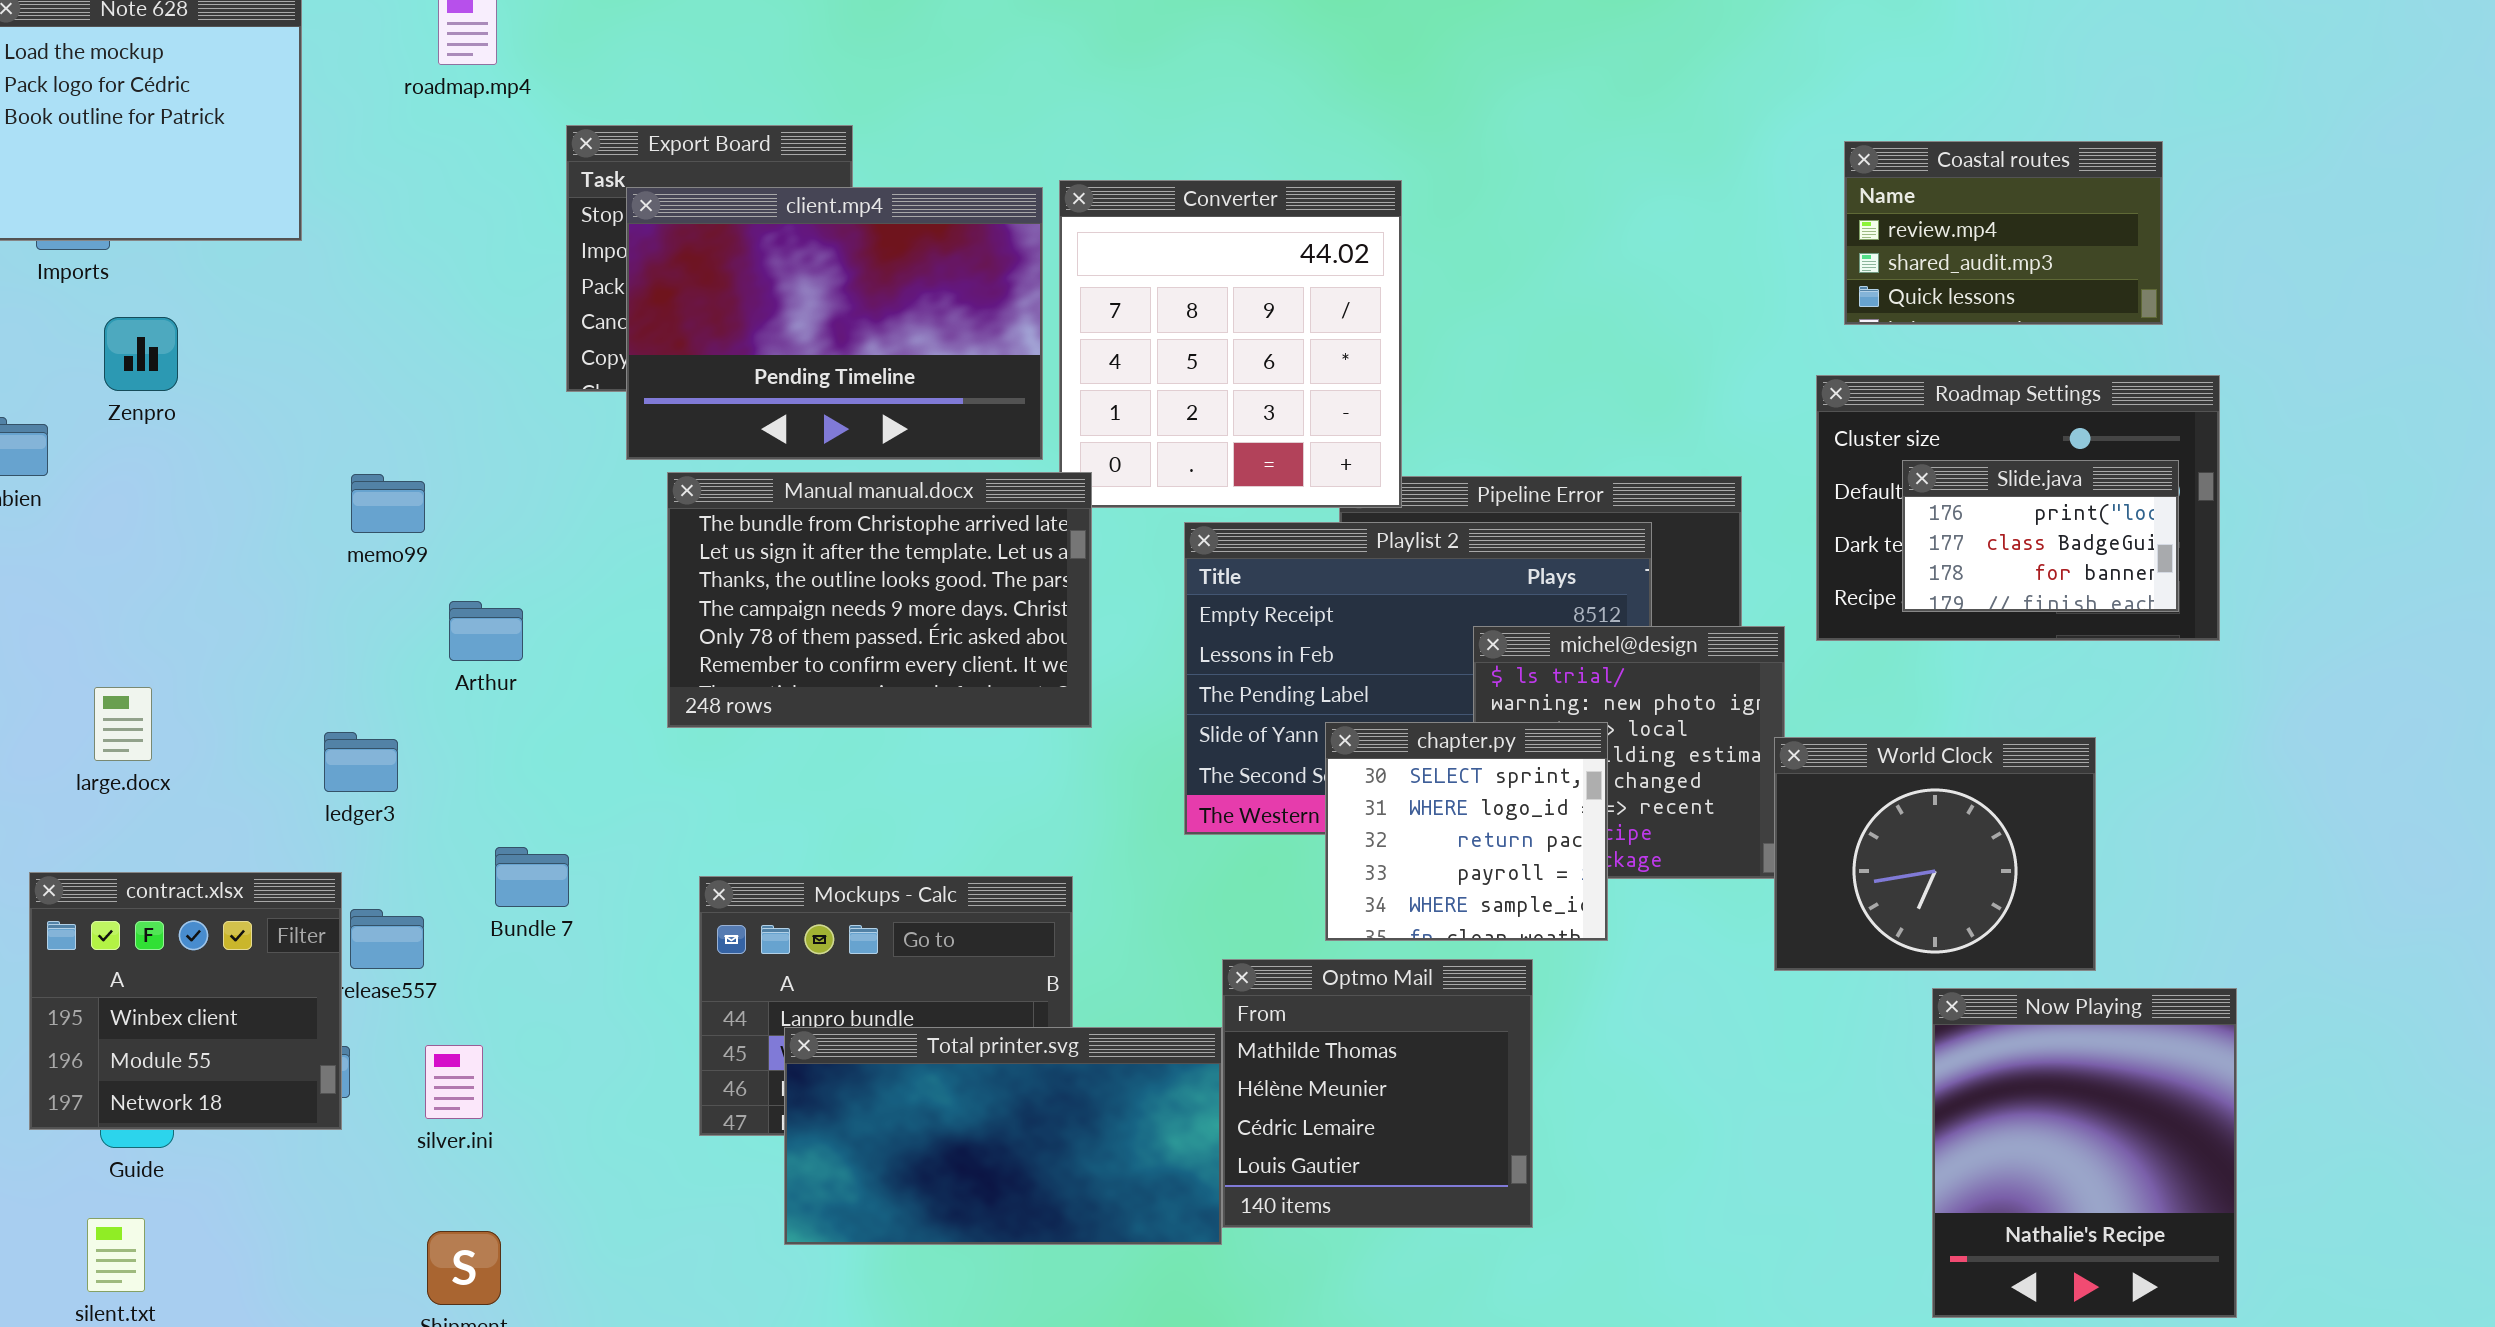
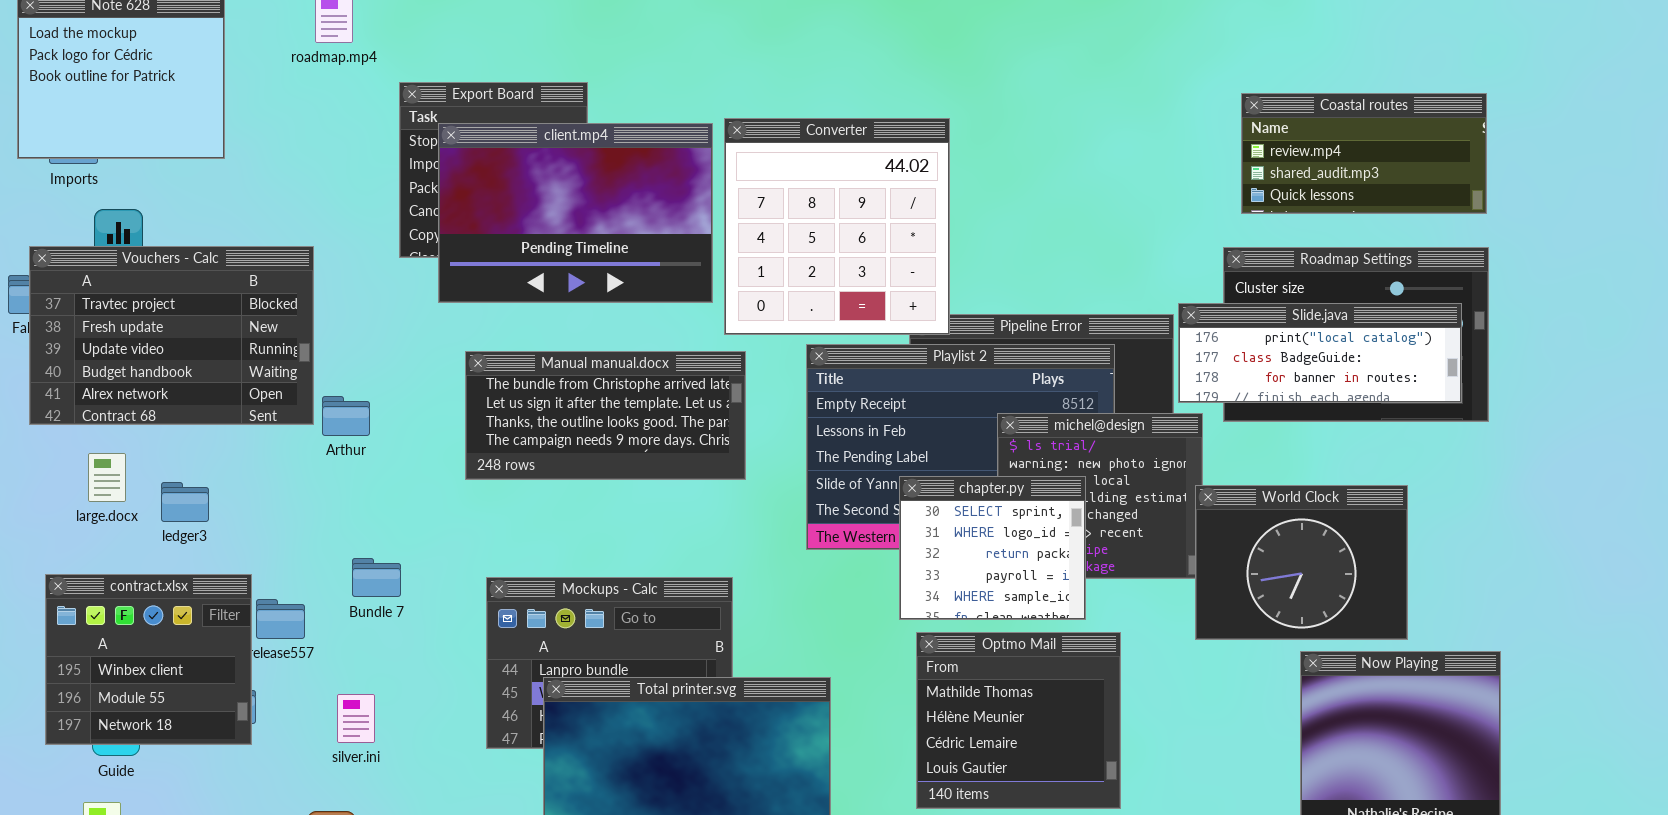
Coastal routes: [1844,141,2163,325] -> [1241,93,1487,214], resized
Vouchers - Calc: none -> [29,246,314,425], opened
Slide.java: [1902,460,2179,612] -> [1178,303,1462,403], resized
Manual manual.docx: [667,472,1092,728] -> [465,351,746,480], resized
ledger3: [324,732,398,792] -> [161,482,209,522], moved
Optmo Mail: [1222,959,1533,1228] -> [916,632,1121,809], moved
silver.ini: [425,1045,483,1119] -> [337,694,375,743], moved

